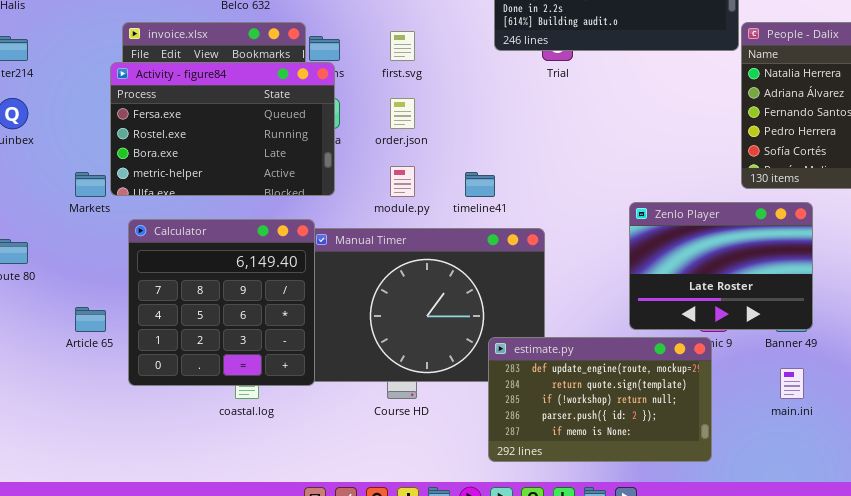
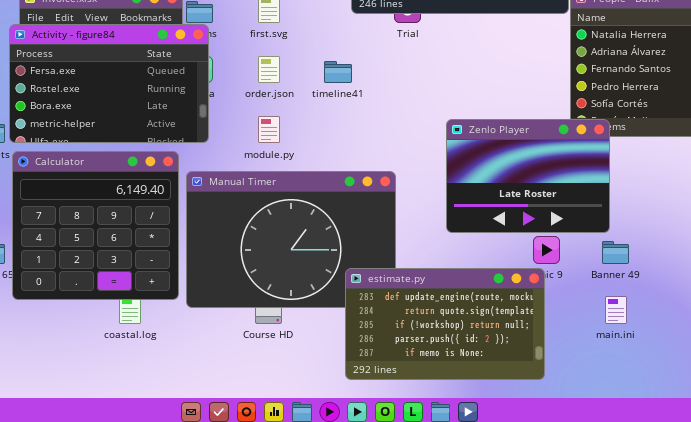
timeline41: [465,172,495,197] -> [324,61,352,83], moved
Zenlo Player: [629,202,813,330] -> [446,119,610,233], moved
Calculator: [128,219,315,386] -> [12,151,179,300], moved

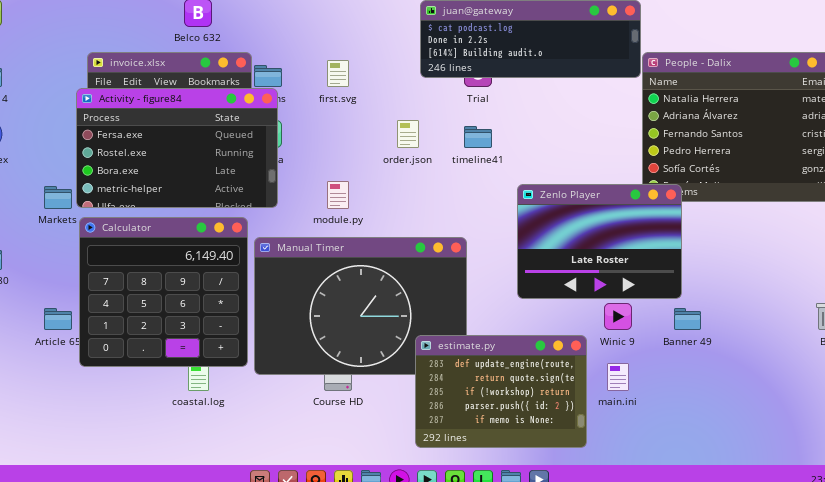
order.json: [258,56,280,83] -> [397,120,419,148], moved
timeline41: [324,61,352,83] -> [464,126,492,148], moved
estimate.py: [345,268,545,380] -> [415,335,587,448], resized
main.ini: [605,296,627,324] -> [607,363,629,391], moved

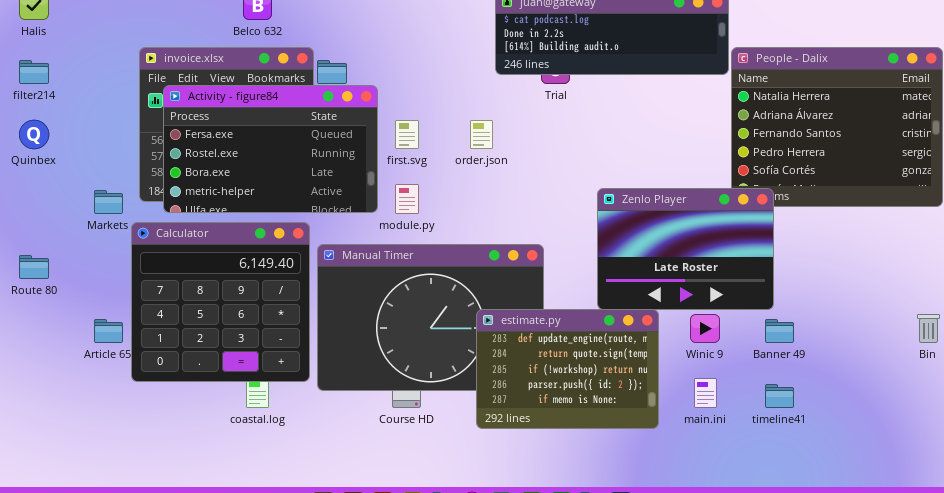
first.svg: [327,60,349,87] -> [395,120,419,149], moved
Activity - figure84: [76,88,278,208] -> [163,85,378,213], moved
timeline41: [464,126,492,148] -> [765,384,794,408], moved
estimate.py: [415,335,587,448] -> [476,309,659,429], moved

